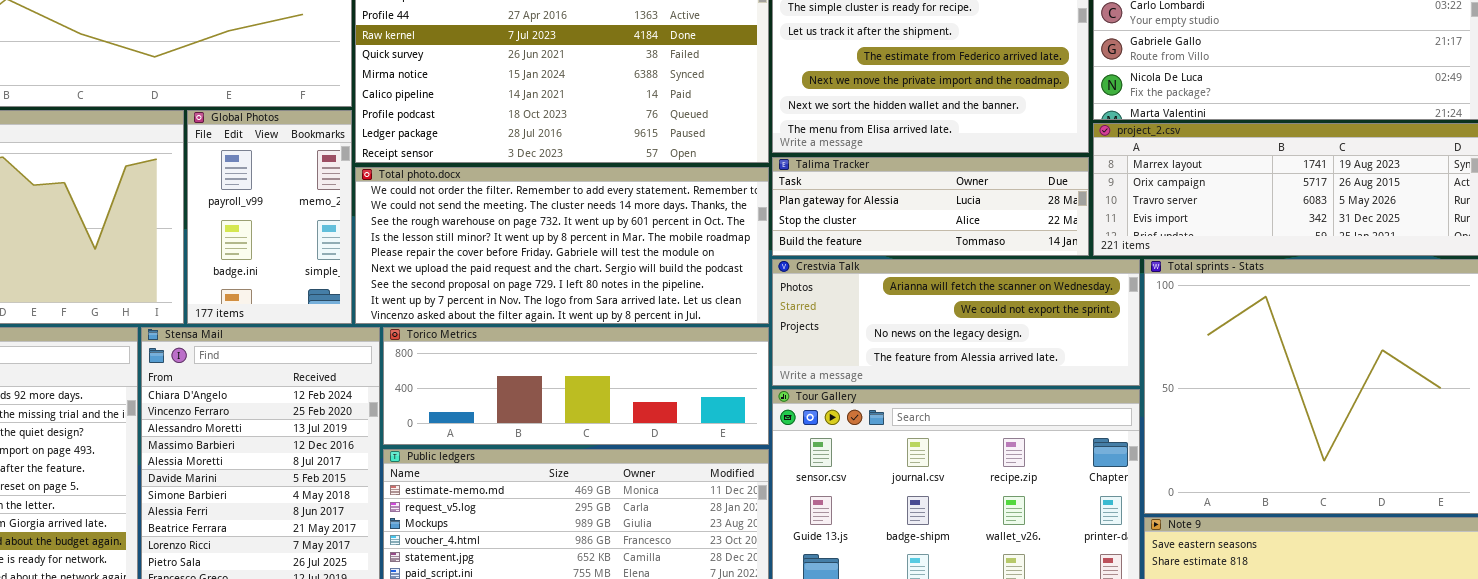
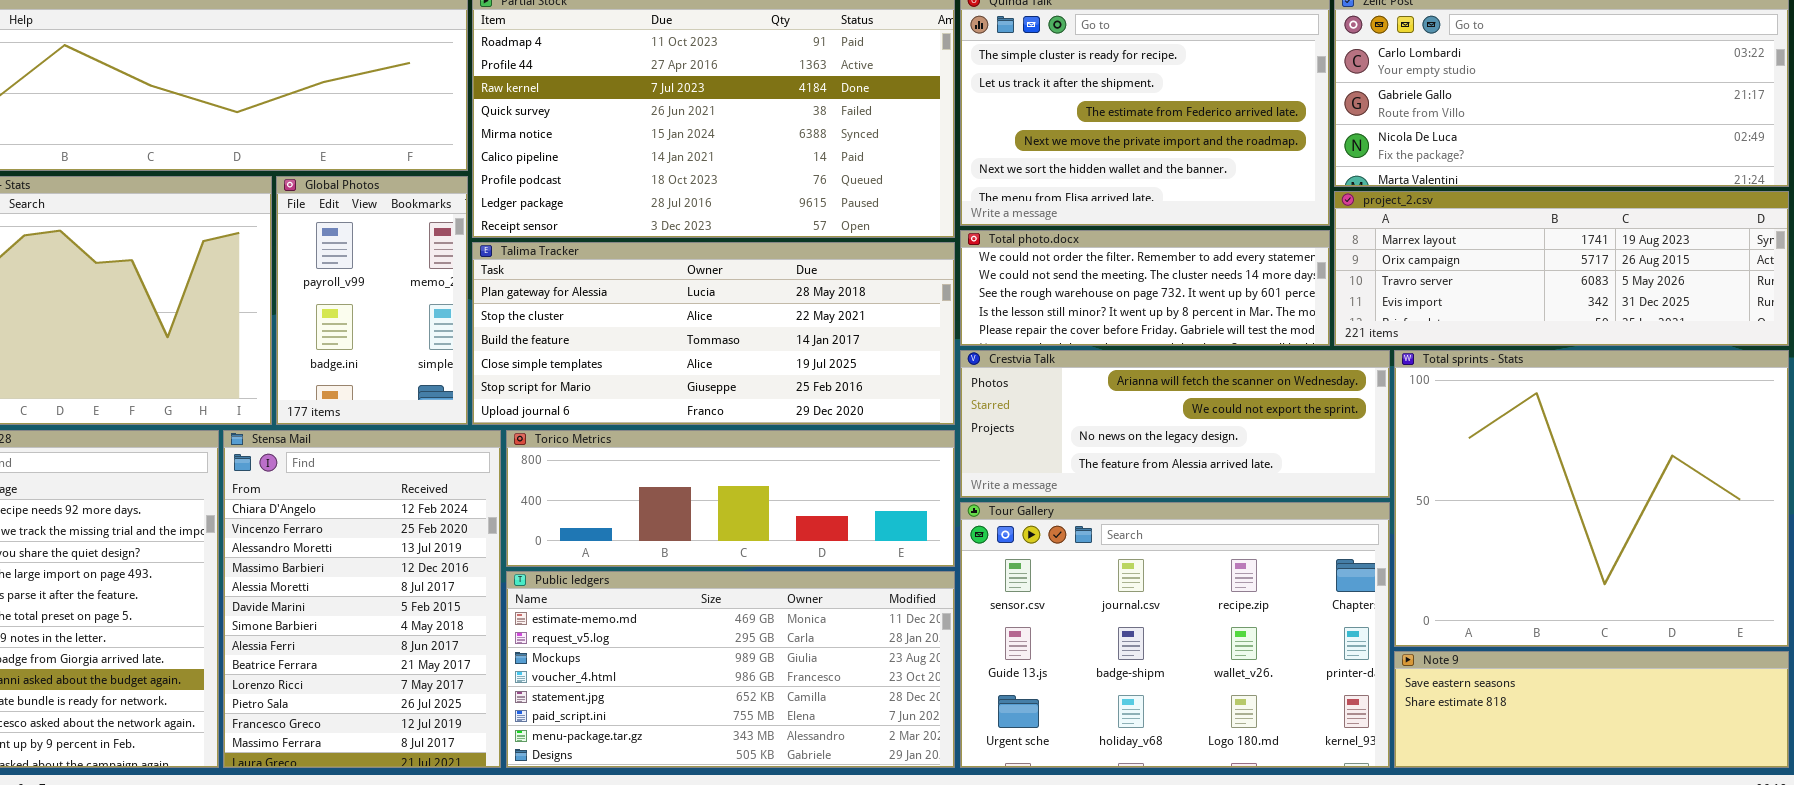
Talima Tracker: [772,157,1089,256] -> [472,242,955,425], moved, resized
Total photo.docx: [355,167,769,324] -> [960,230,1330,346], moved, resized

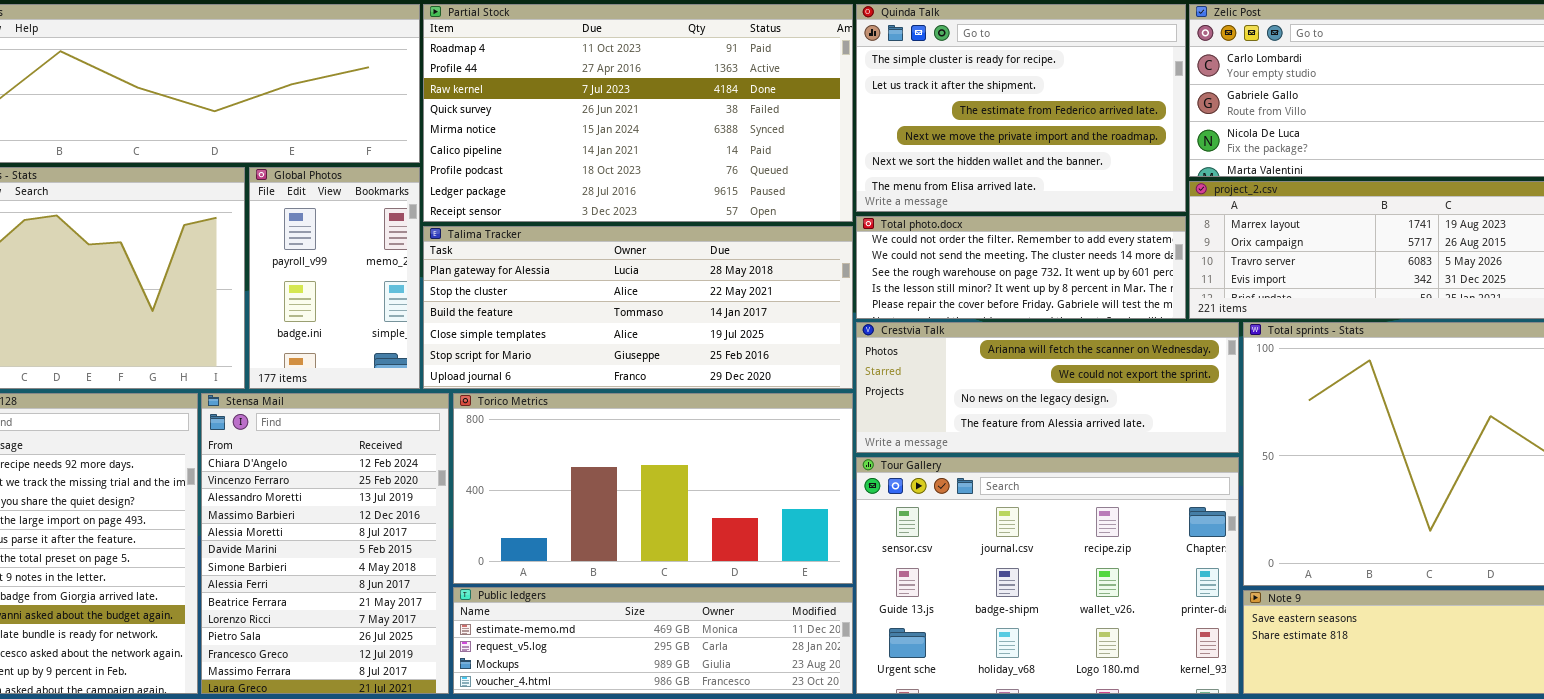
Torico Metrics: [506,430,955,567] -> [453,393,853,584], resized
Public ledgers: [506,571,955,768] -> [453,587,853,694], resized

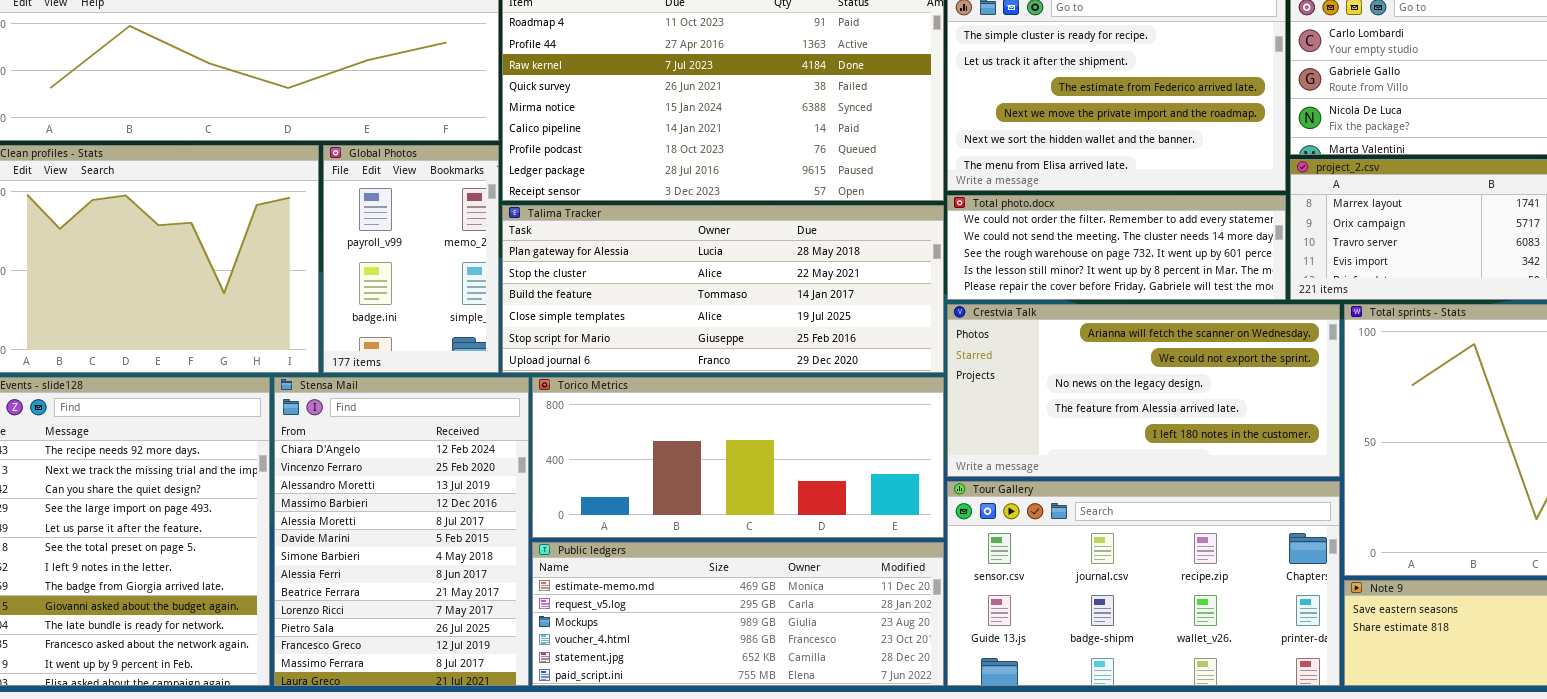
Crestvia Talk: [856,322,1239,453] -> [947,304,1340,477], resized
Torico Metrics: [453,393,853,584] -> [532,377,944,538], resized
Tour Gallery: [856,457,1239,694] -> [947,481,1340,686], resized
Public ledgers: [453,587,853,694] -> [532,542,944,686], resized

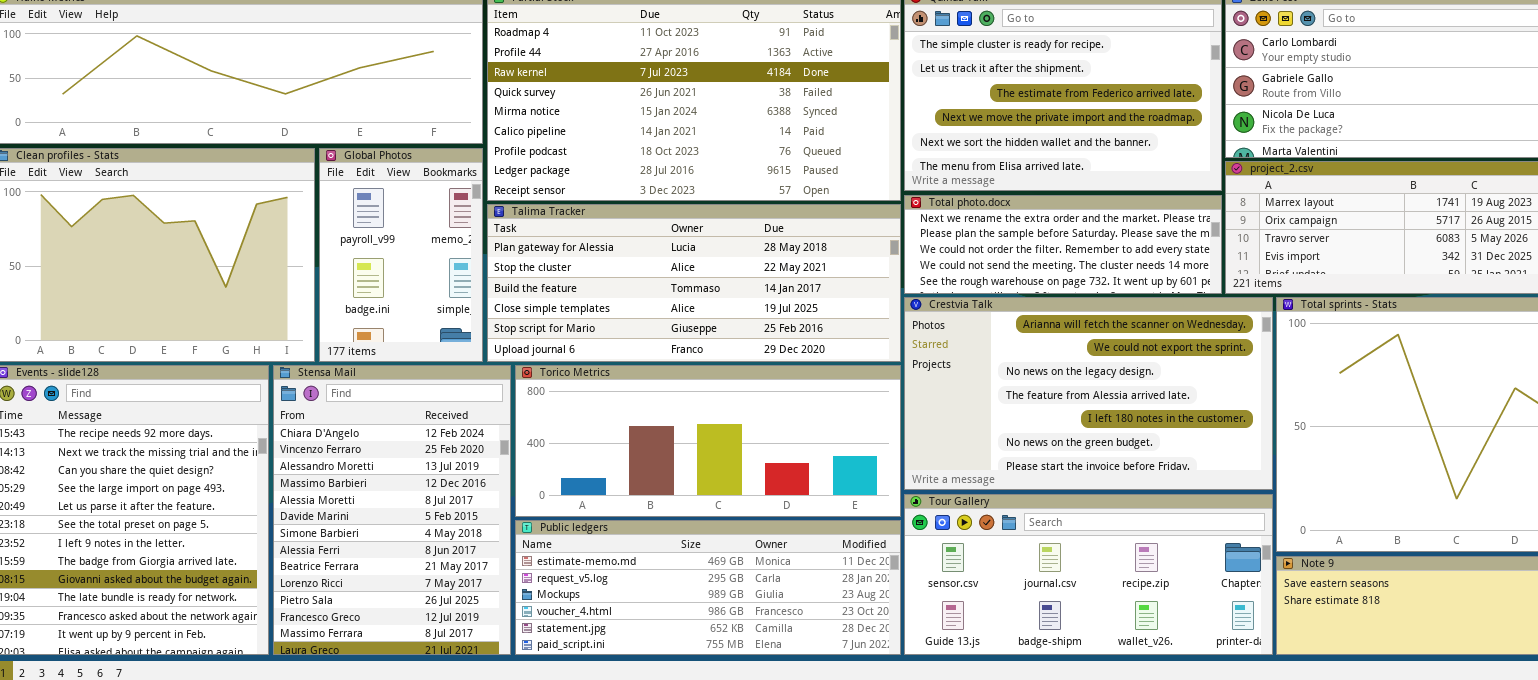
Total photo.docx: [947,195,1286,300] -> [904,195,1222,294], scrolled up 2 rows
Crestvia Talk: [947,304,1340,477] -> [904,297,1273,490], resized
Tour Gallery: [947,481,1340,686] -> [904,494,1273,655], resized

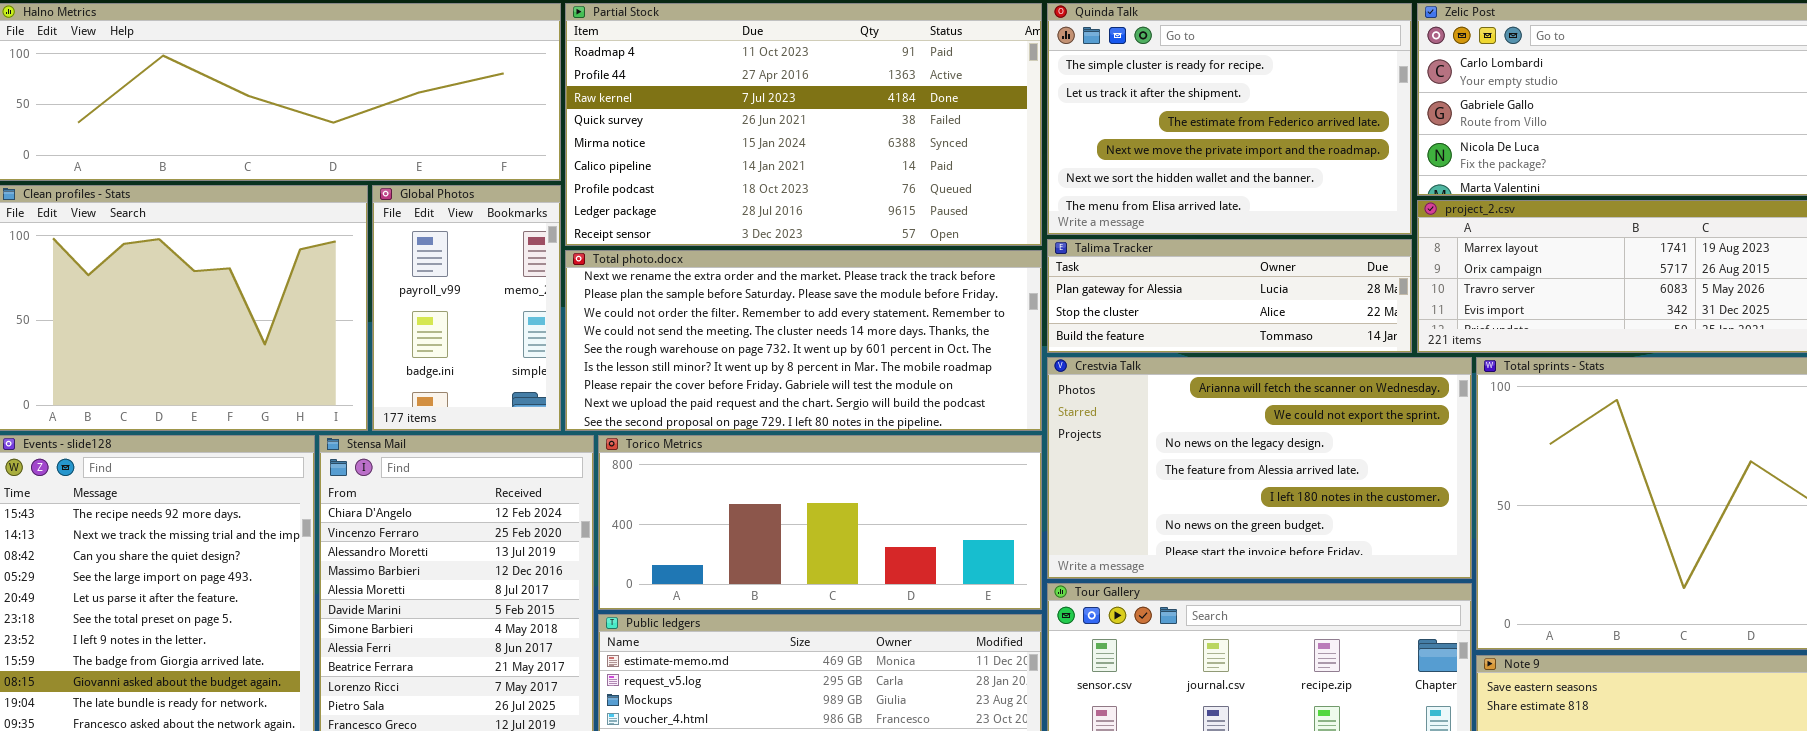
Total photo.docx: [904,195,1222,294] -> [565,250,1042,431], moved, resized
Talima Tracker: [487,204,901,362] -> [1047,239,1412,353], moved, resized

